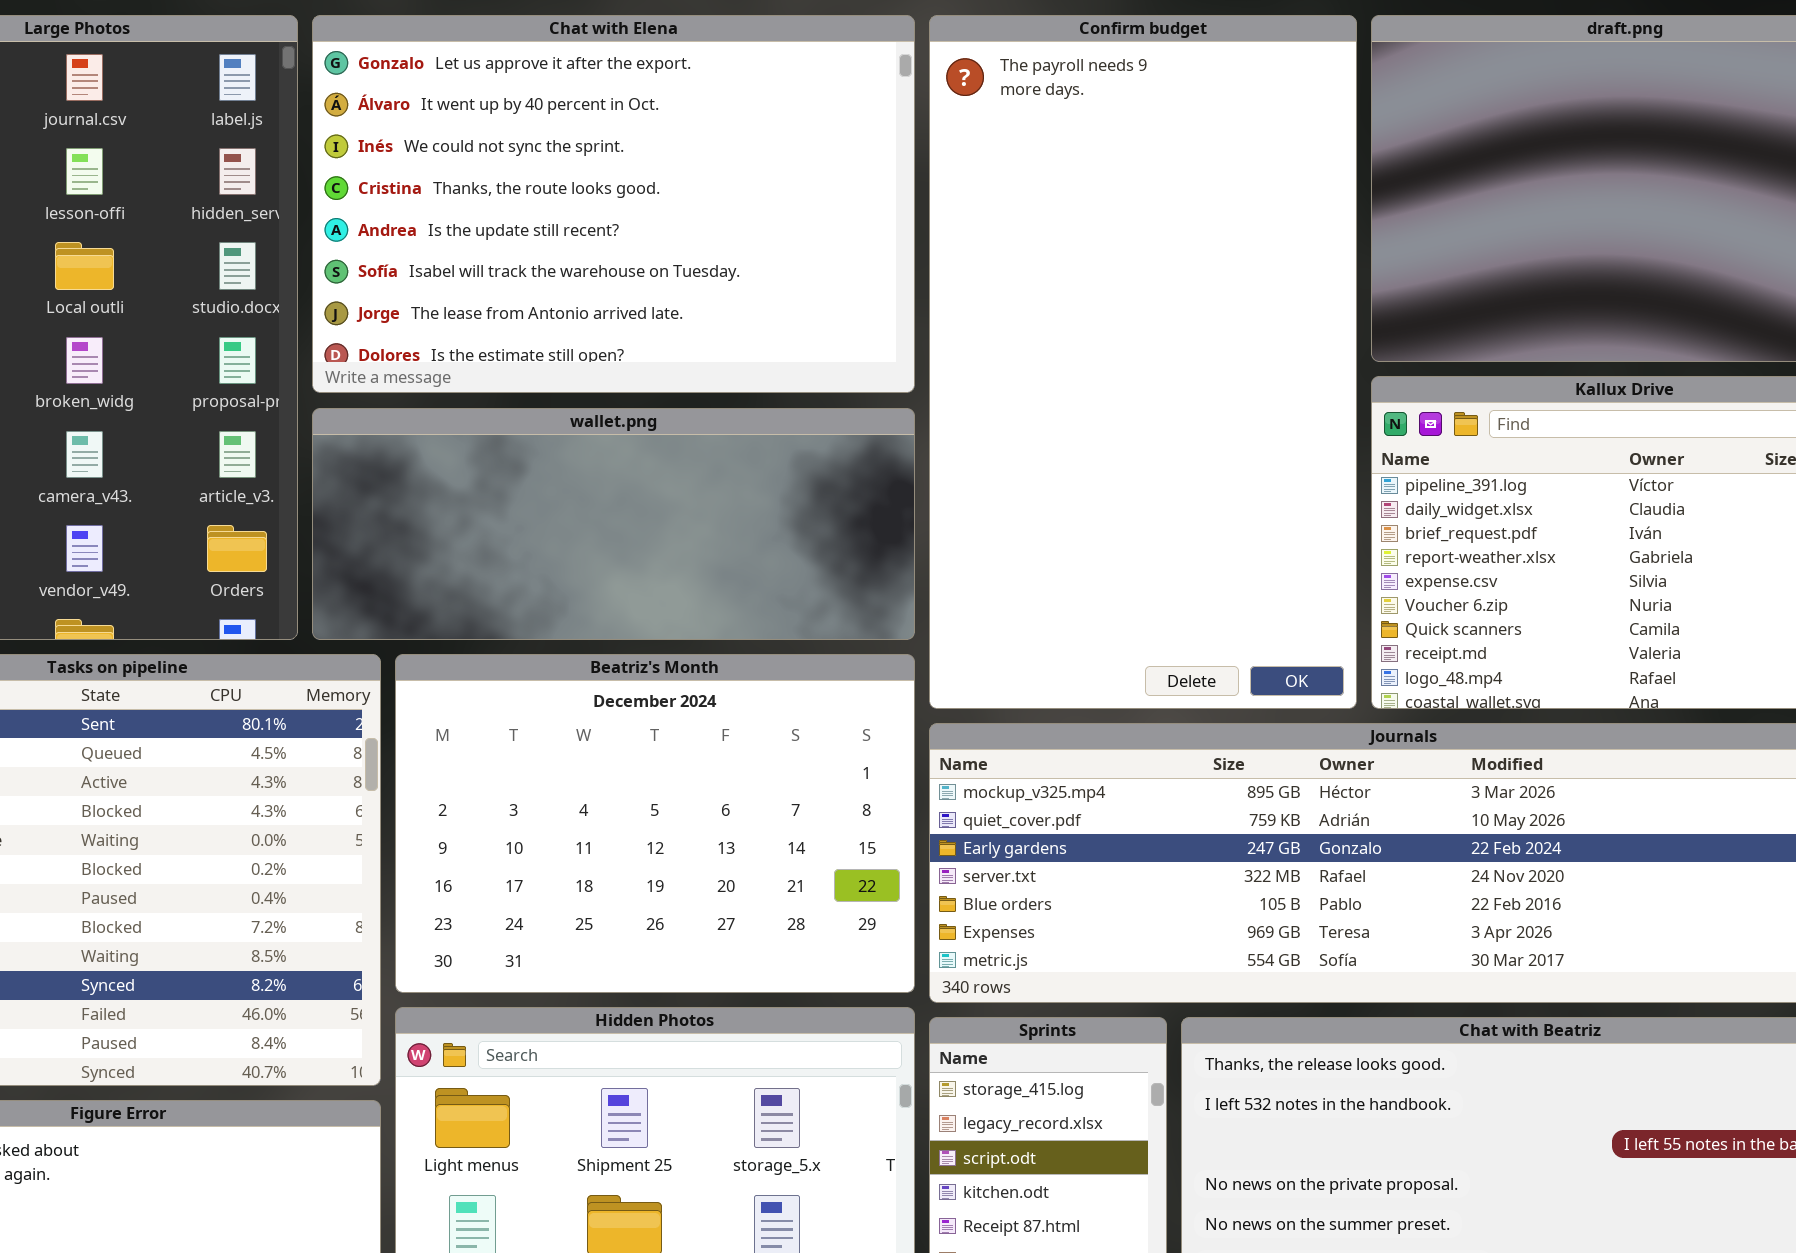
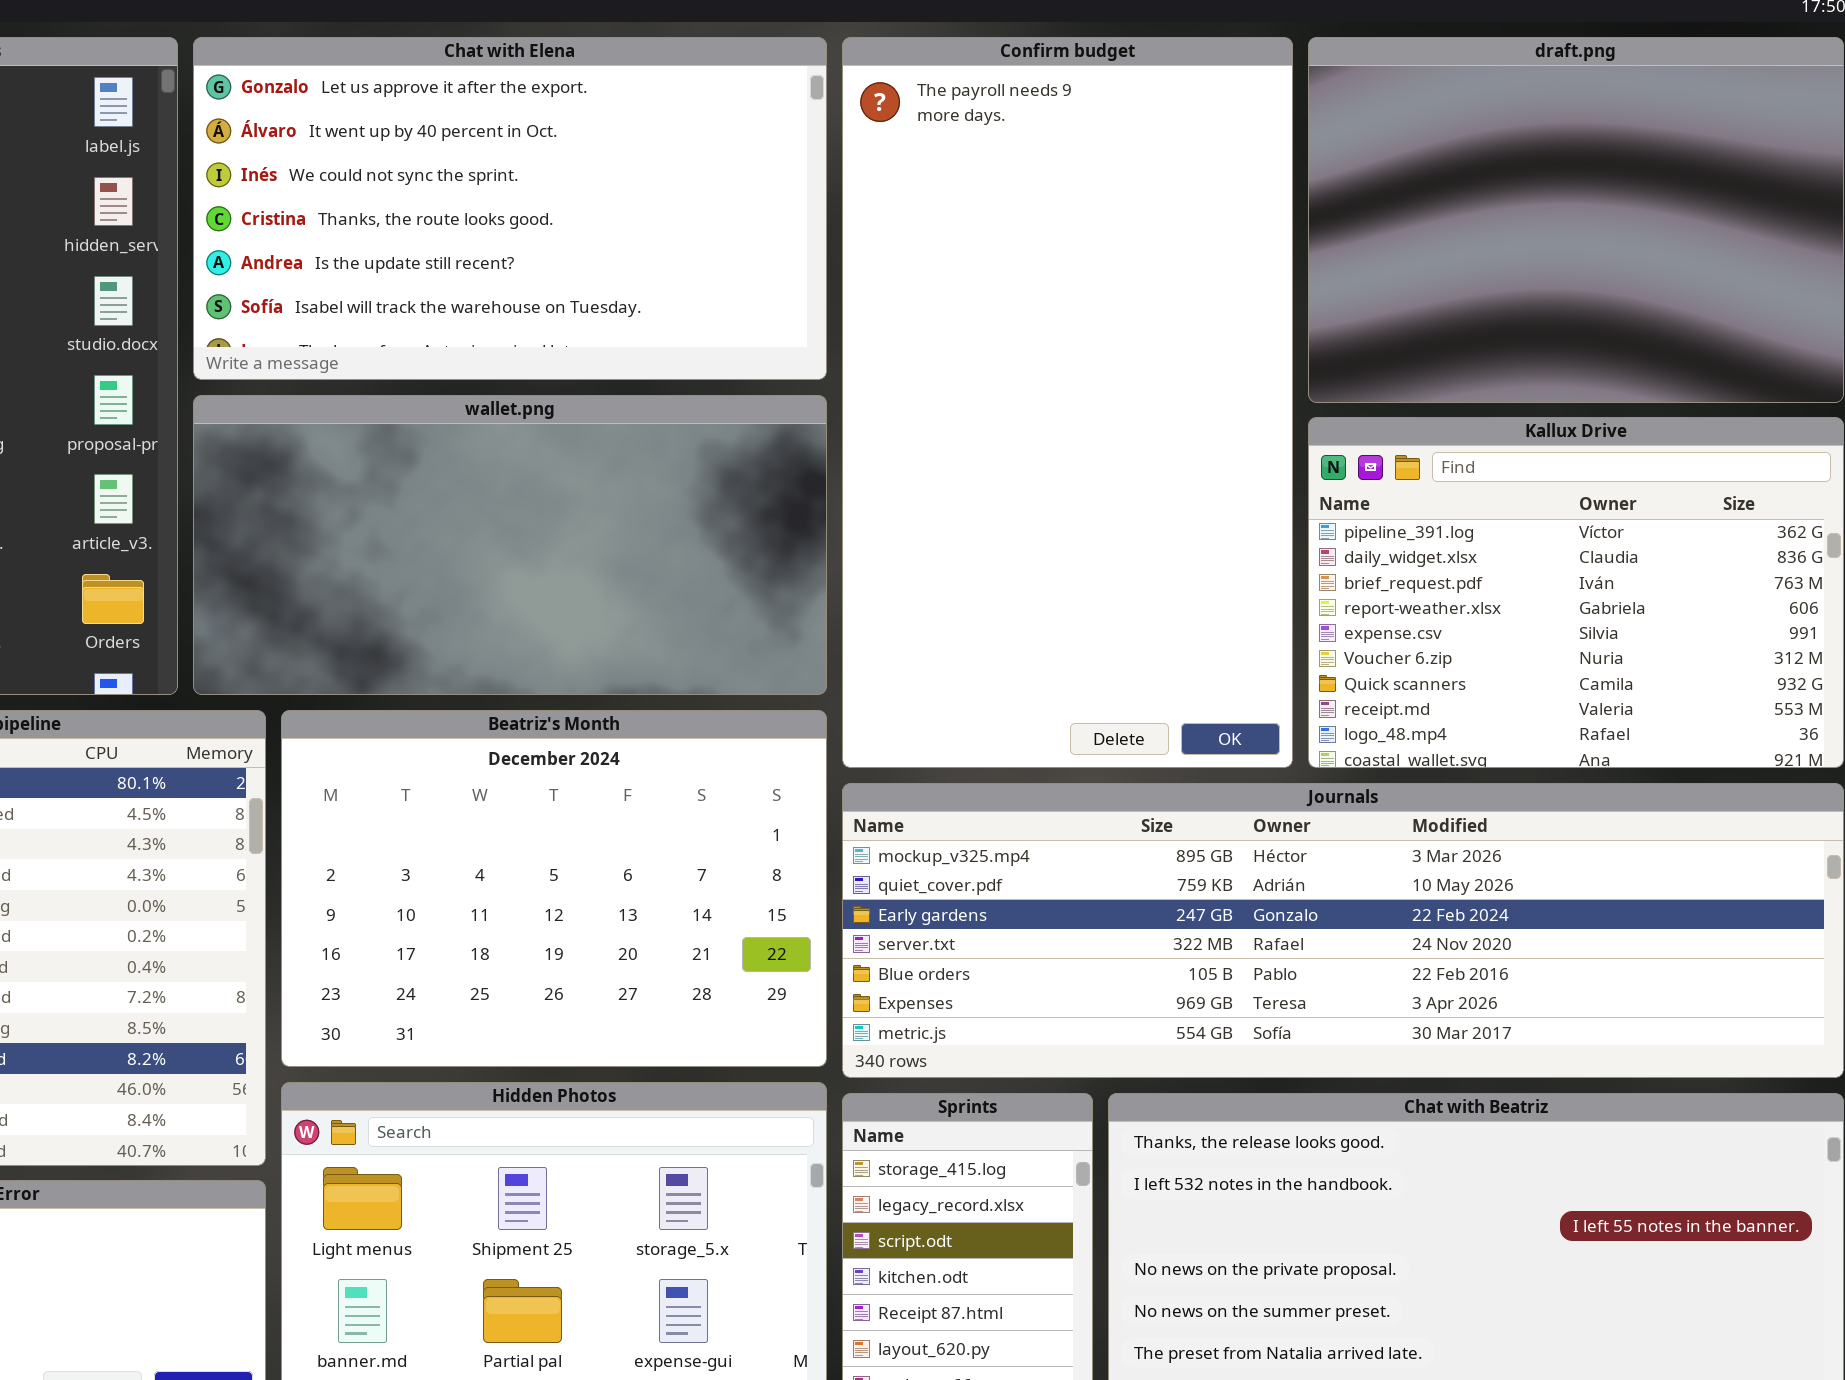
Chat with Elena: [312,15,915,393] -> [193,37,827,380], resized
wallet.png: [312,408,915,640] -> [193,395,827,695], resized

